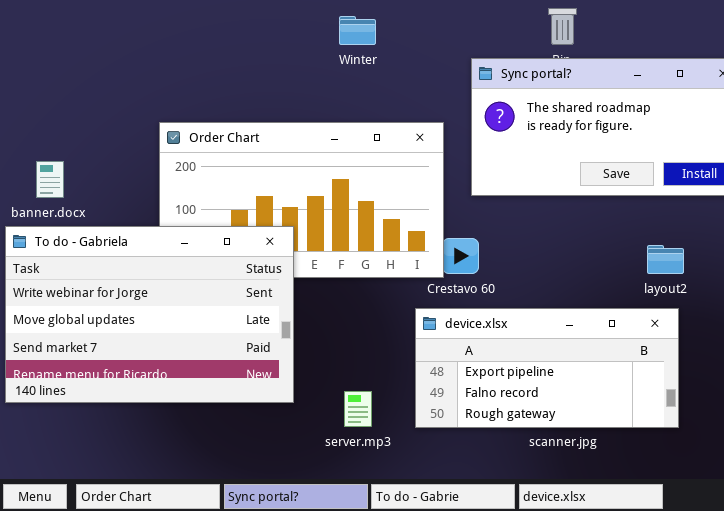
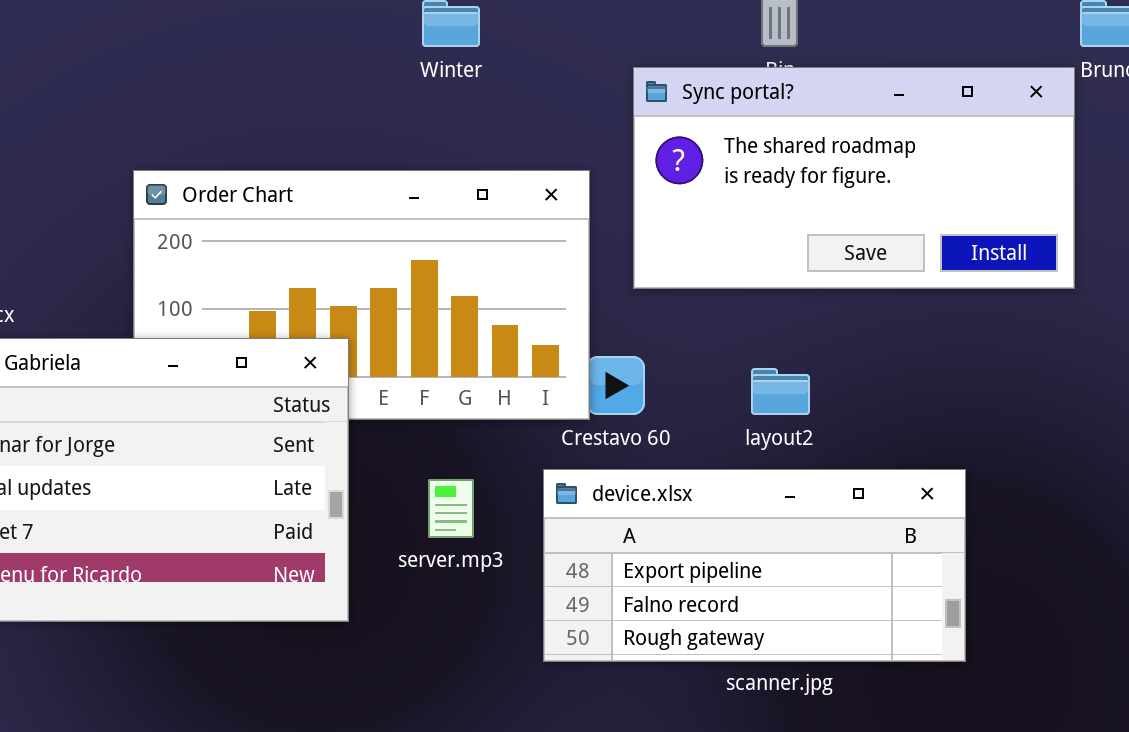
layout2: [647,245,684,274] -> [751,368,810,415], moved
server.mp3: [344,391,372,427] -> [428,479,474,538], moved

